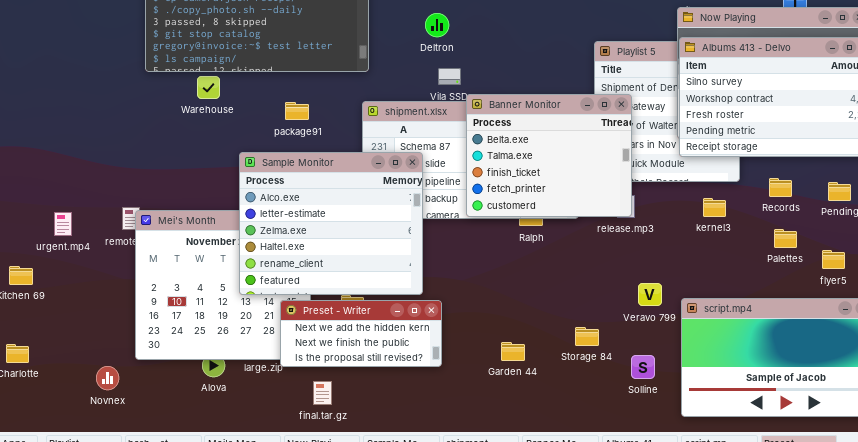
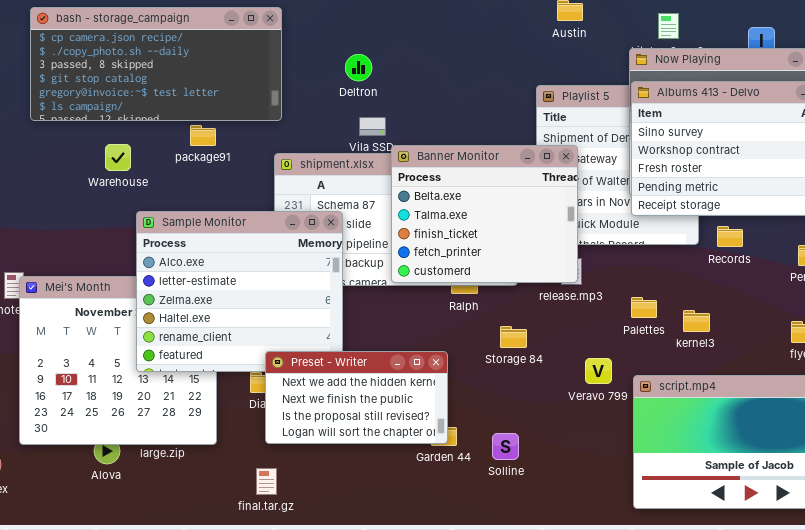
Warehouse: [197,76,220,99] -> [105,144,131,171], moved
package91: [285,102,309,120] -> [190,125,216,146], moved
Records: [769,178,792,197] -> [717,226,743,247], moved
kernel3: [703,198,726,217] -> [683,310,710,332], moved
Palettes: [774,229,797,248] -> [631,297,657,318], moved
Preset - Writer: [280,300,442,367] -> [265,351,448,444], moved, resized
Storage 84: [575,327,599,346] -> [500,326,527,348], moved
Solline: [631,355,655,379] -> [492,433,519,460], moved
final.tar.gz: [313,381,332,405] -> [256,468,277,495], moved

